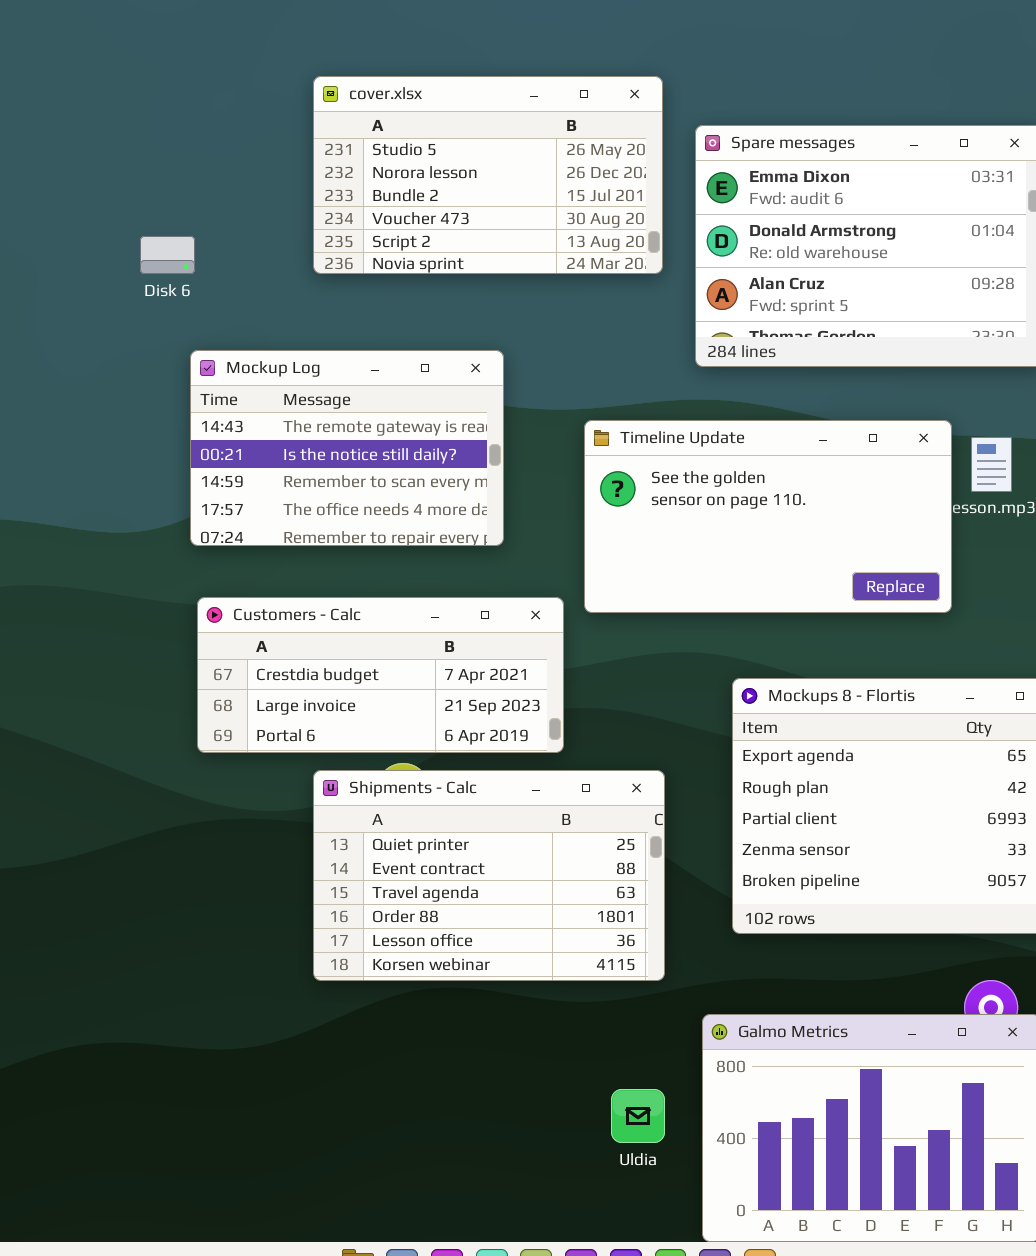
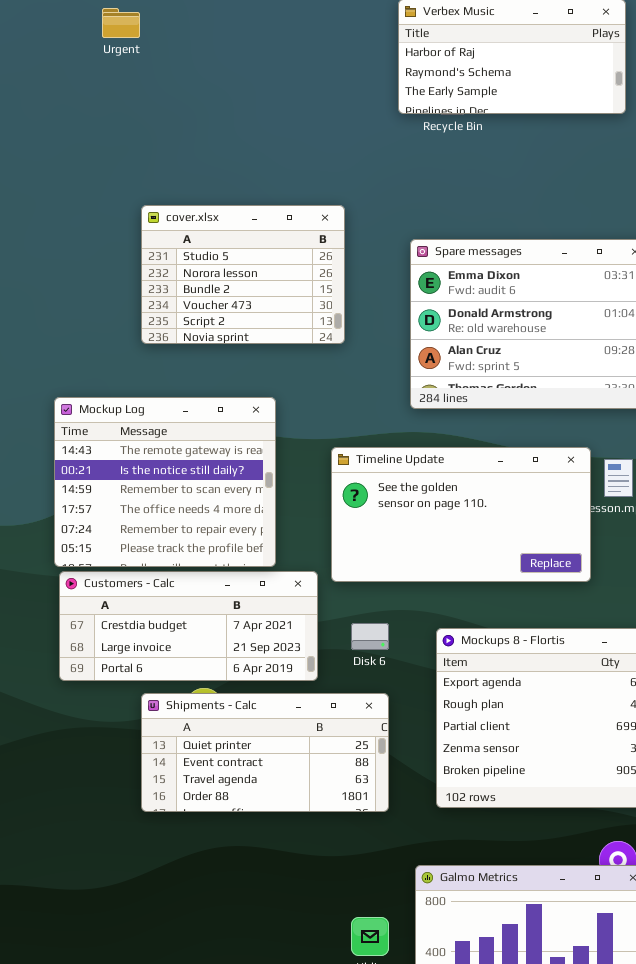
cover.xlsx: [313,76,663,274] -> [141,205,345,344], resized
Disk 6: [140,236,195,274] -> [351,623,389,650], moved
Mockup Log: [190,350,504,546] -> [54,397,276,567], resized
Shipments - Calc: [313,770,665,981] -> [141,693,389,812], resized

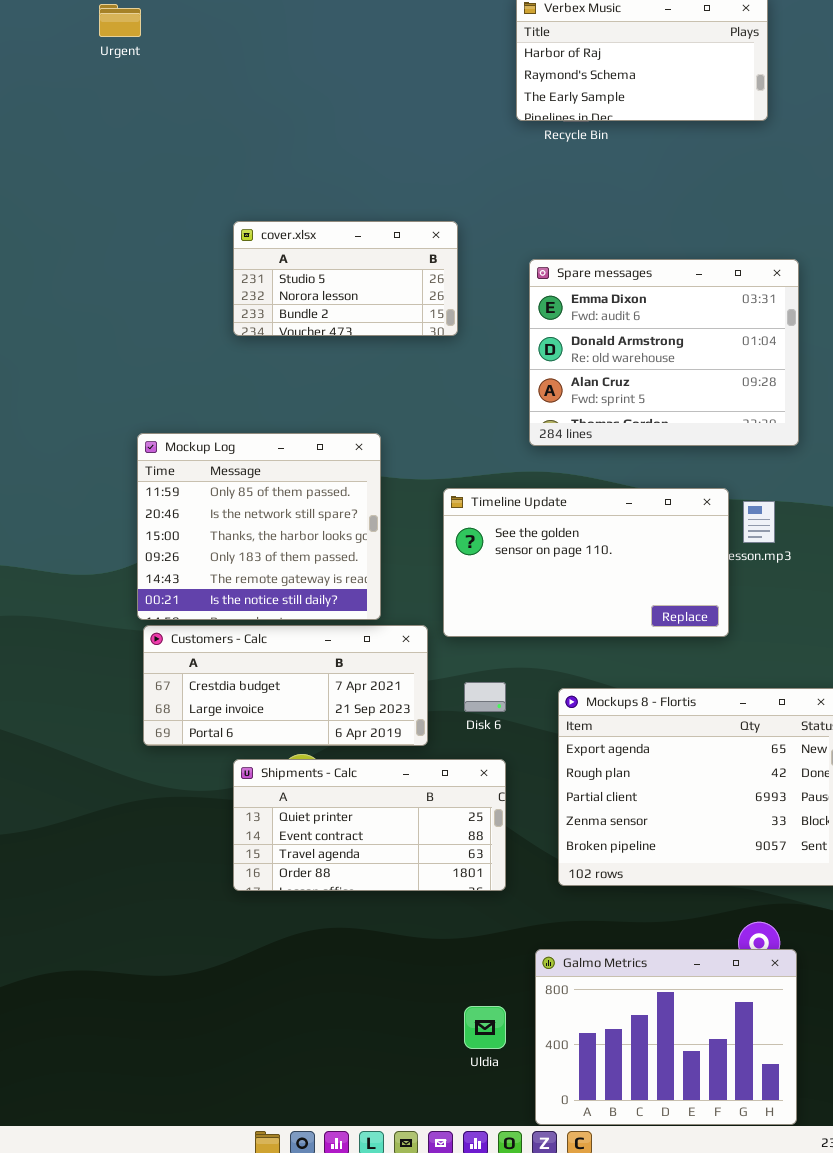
Urgent: [102,8,140,38] -> [99,4,141,37], moved
cover.xlsx: [141,205,345,344] -> [233,221,458,336], resized
Mockup Log: [54,397,276,567] -> [137,433,381,620], scrolled up 4 rows

